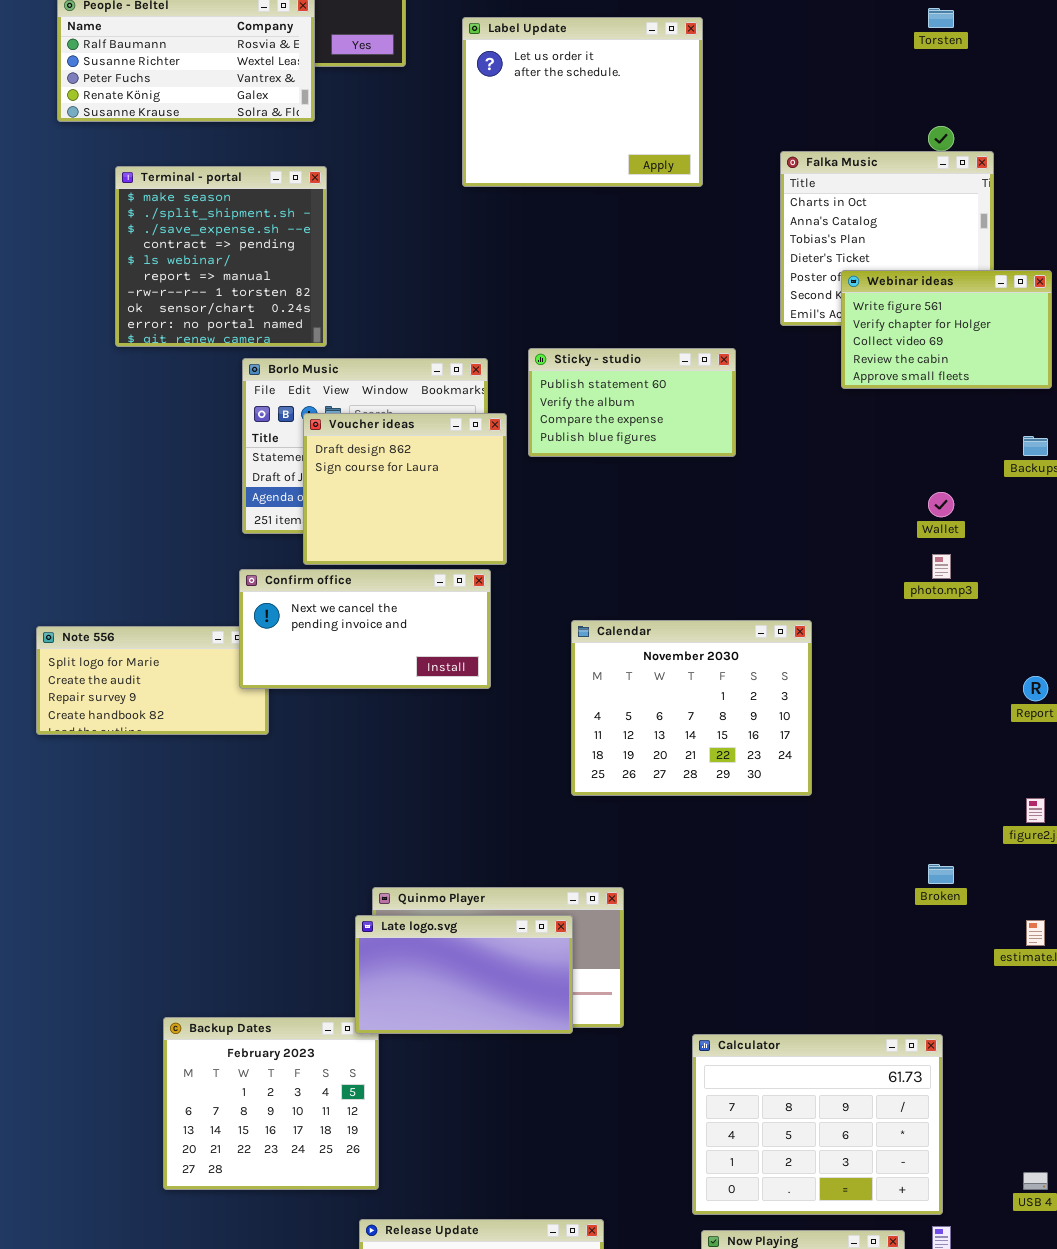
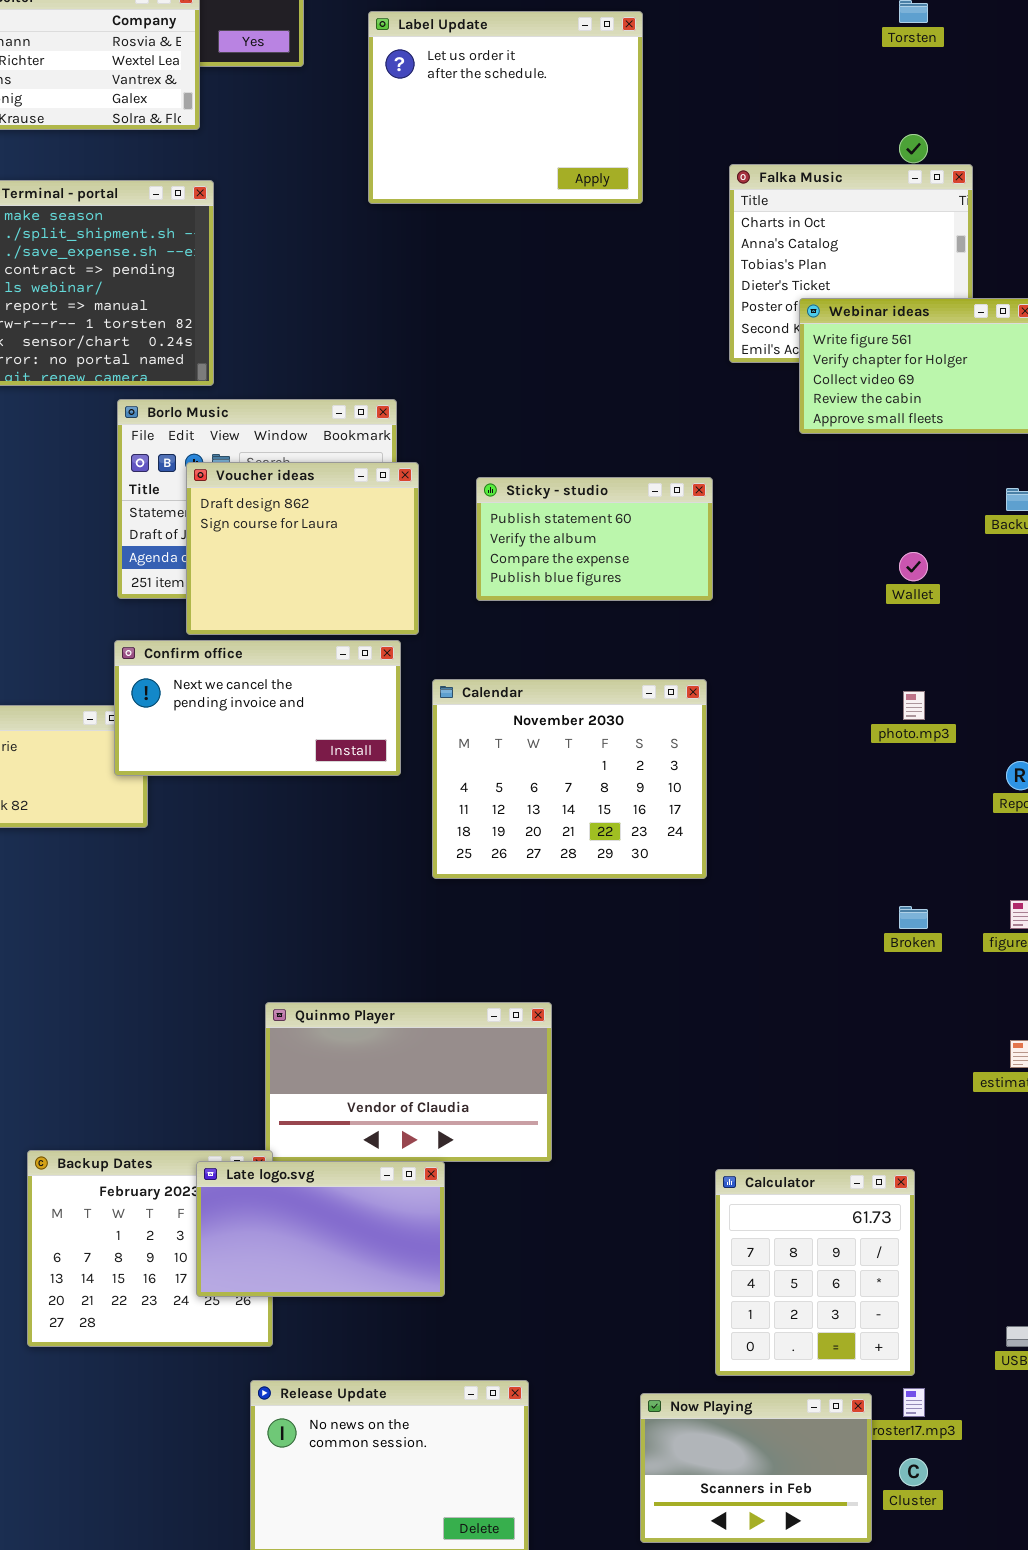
Sticky - studio: [528,348,736,457] -> [476,477,713,601], moved
photo.mp3: [932,554,951,579] -> [903,691,925,720], moved
Calendar: [571,620,812,796] -> [432,679,707,879], moved
Broken: [928,864,954,884] -> [899,906,928,929], moved
Late logo.svg: [355,915,573,1034] -> [196,1161,445,1297], moved
Calculator: [692,1034,943,1215] -> [715,1169,915,1376], resized

